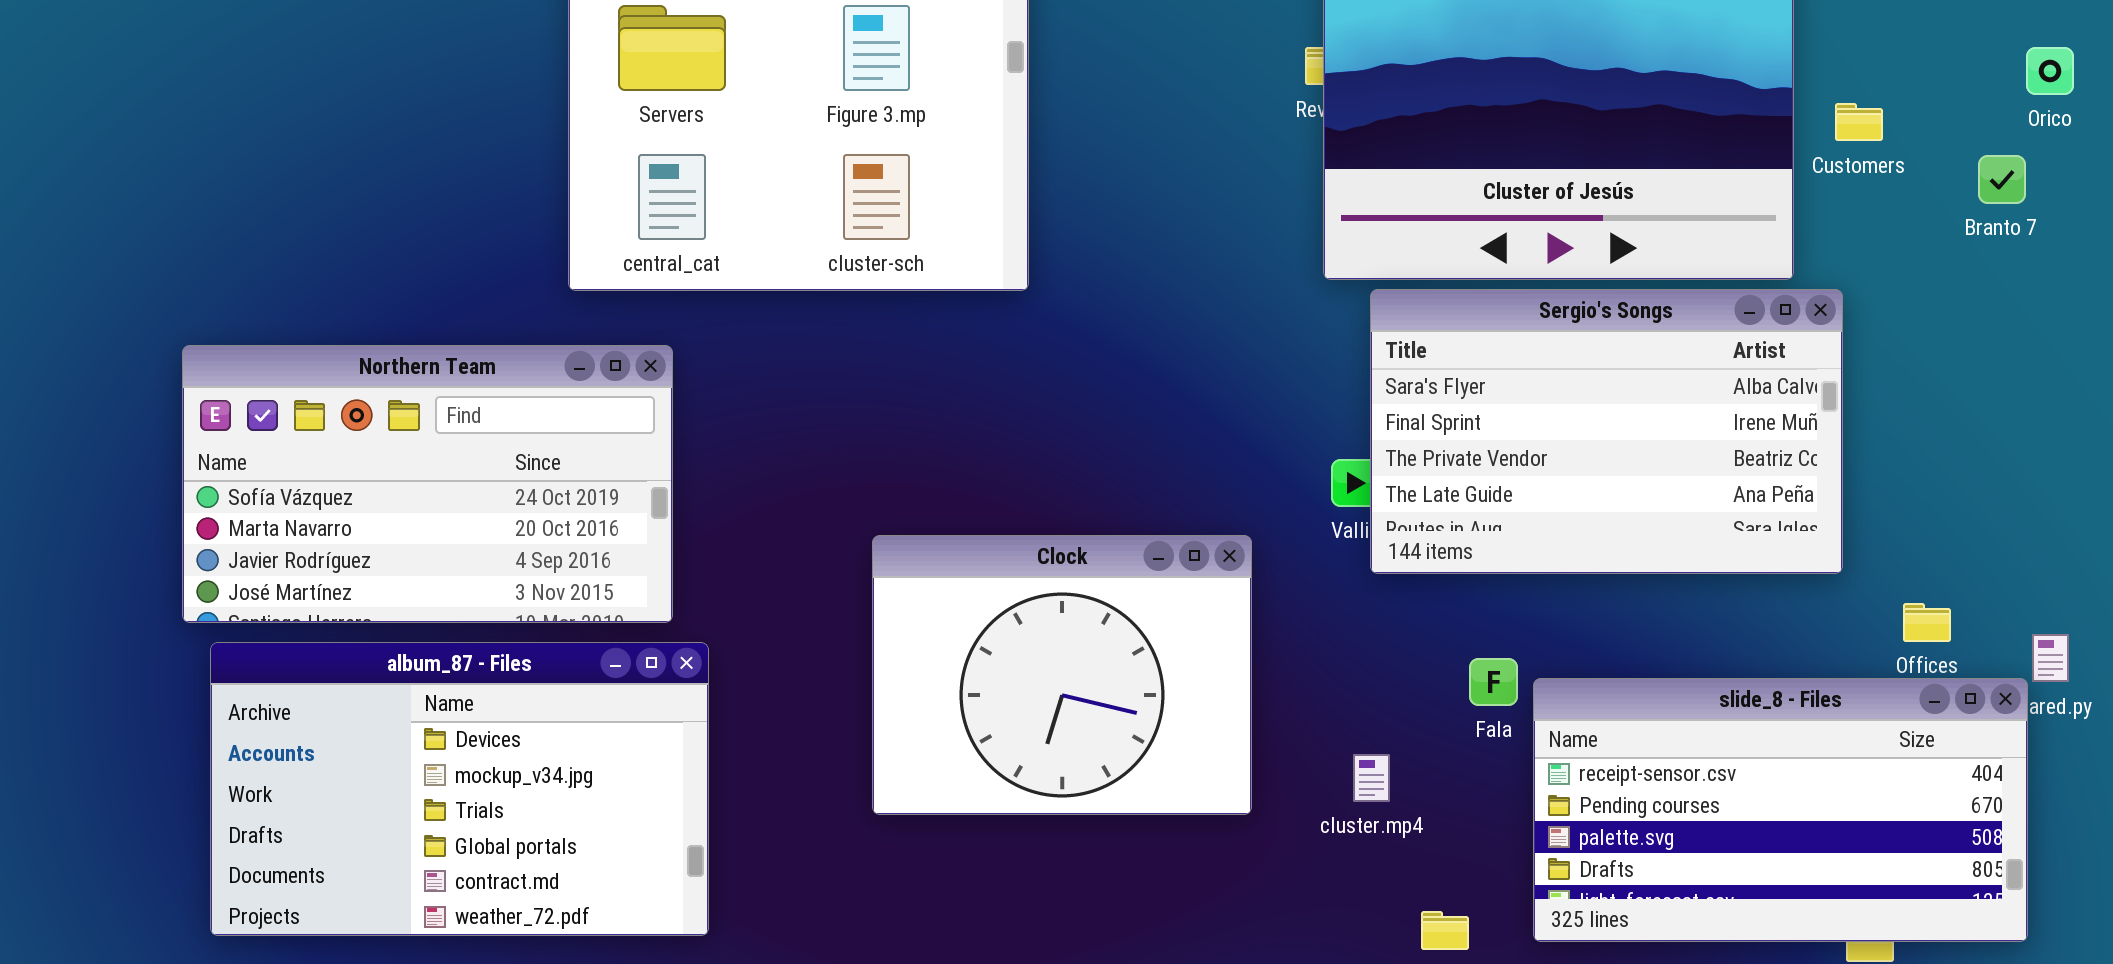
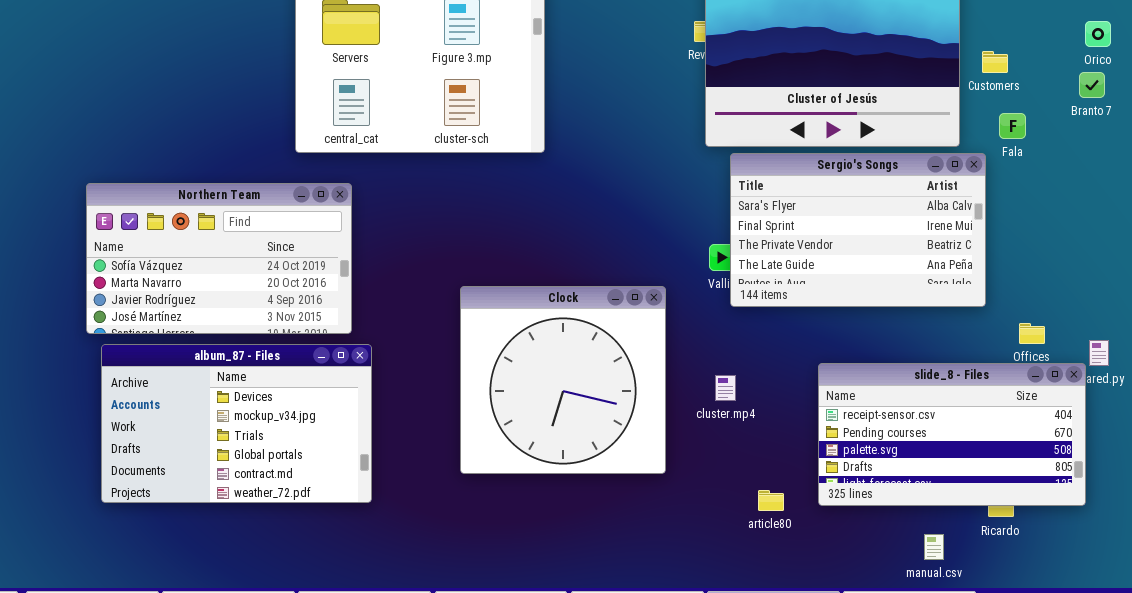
Branto 7: [1978,155,2026,204] -> [1079,72,1105,98], moved
Clock: [872,535,1252,815] -> [460,286,666,474], resized
Fala: [1469,658,1518,706] -> [999,113,1026,139], moved
cluster.mp4: [1353,754,1390,802] -> [715,375,736,401], moved

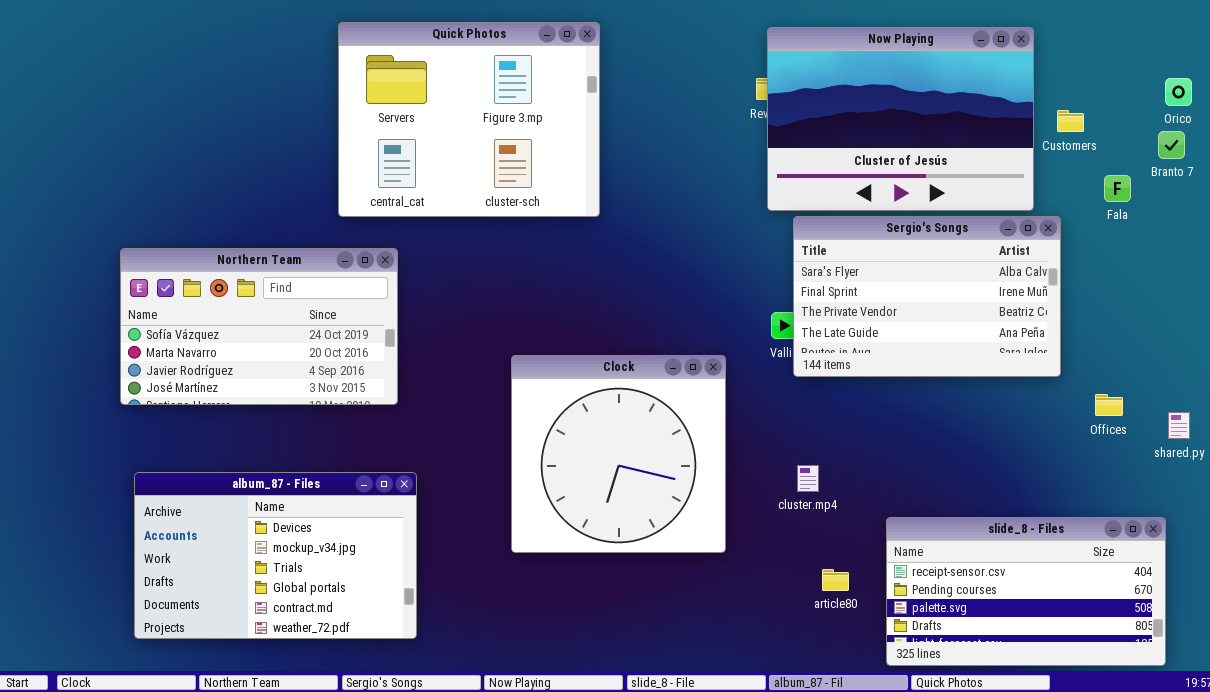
Fala: [999,113,1026,139] -> [1104,175,1131,202], moved
album_87 - Files: [101,344,372,503] -> [134,472,417,639], moved
slide_8 - Files: [818,363,1086,506] -> [886,517,1166,666], moved
cluster.mp4: [715,375,736,401] -> [797,465,819,492], moved

